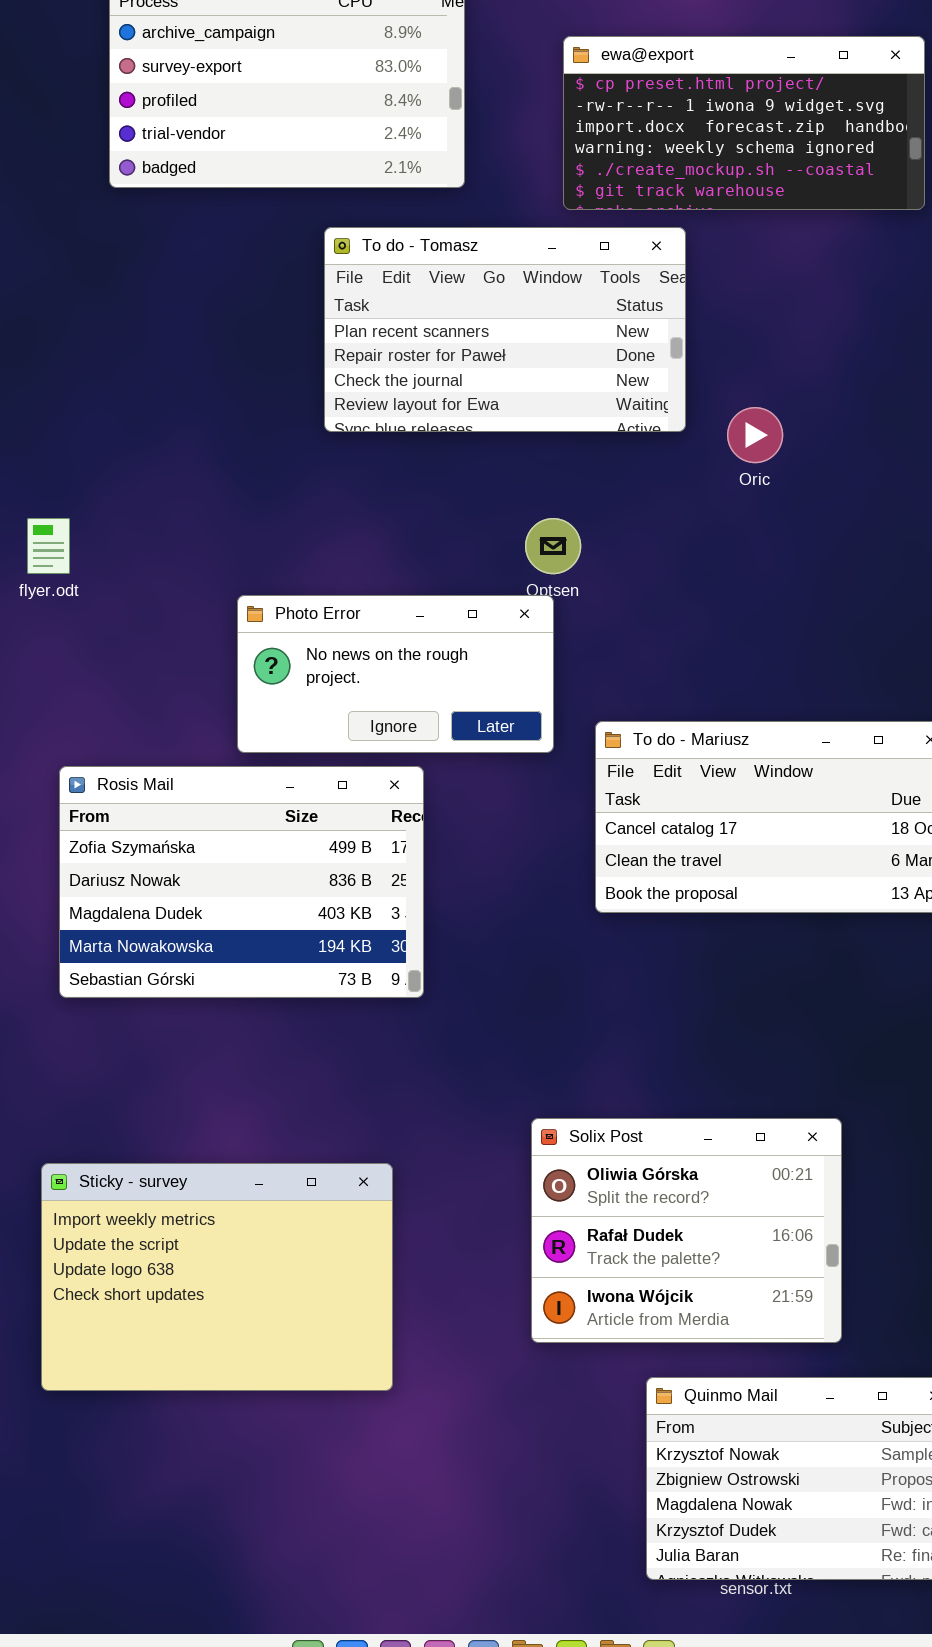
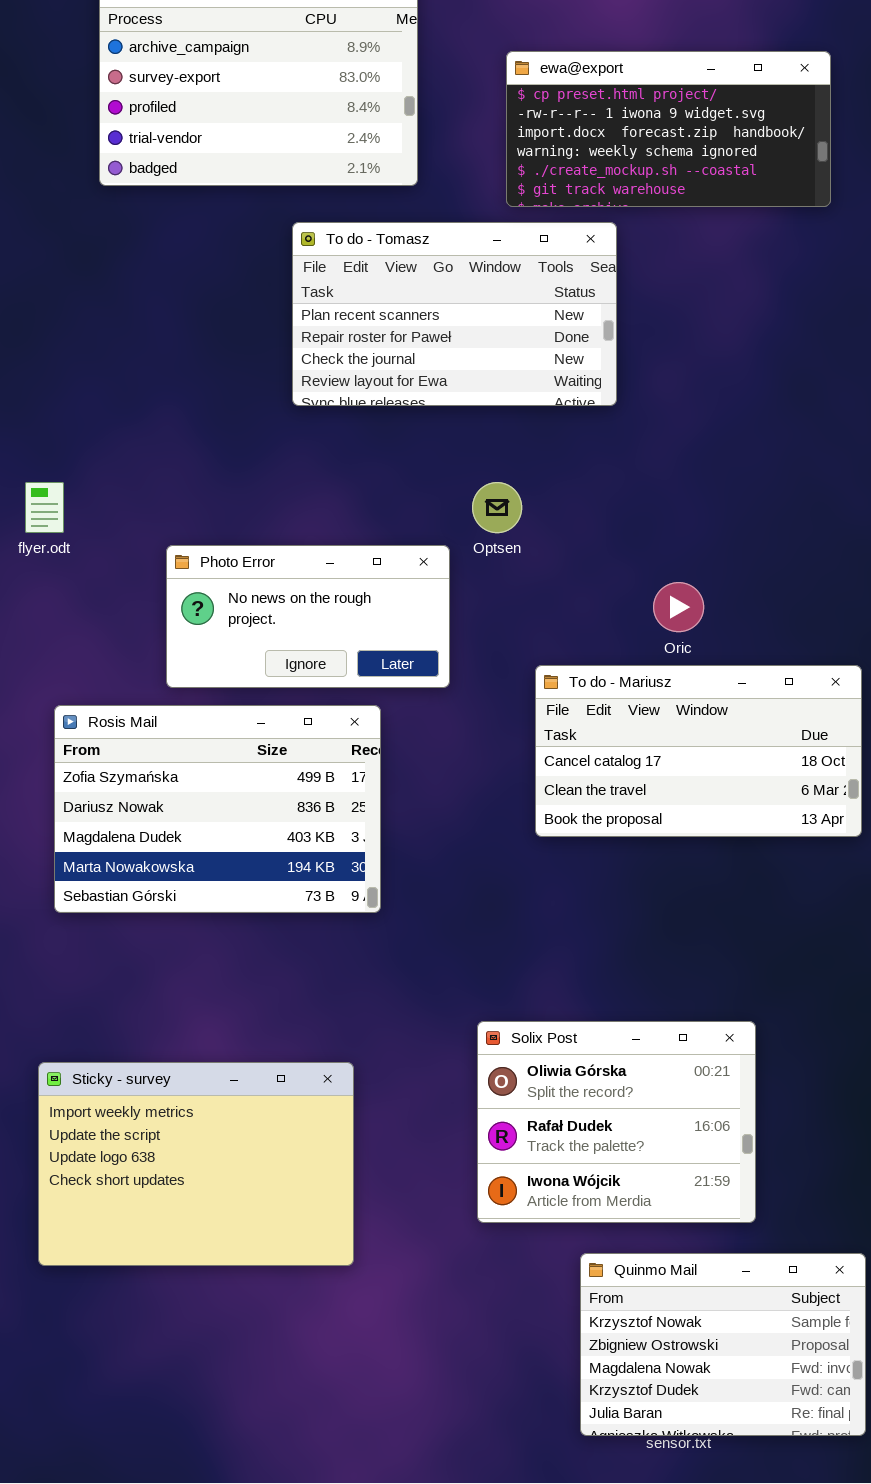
Oric: [727,407,783,463] -> [653,582,704,632], moved
Photo Error: [237,595,554,753] -> [166,545,450,688], moved

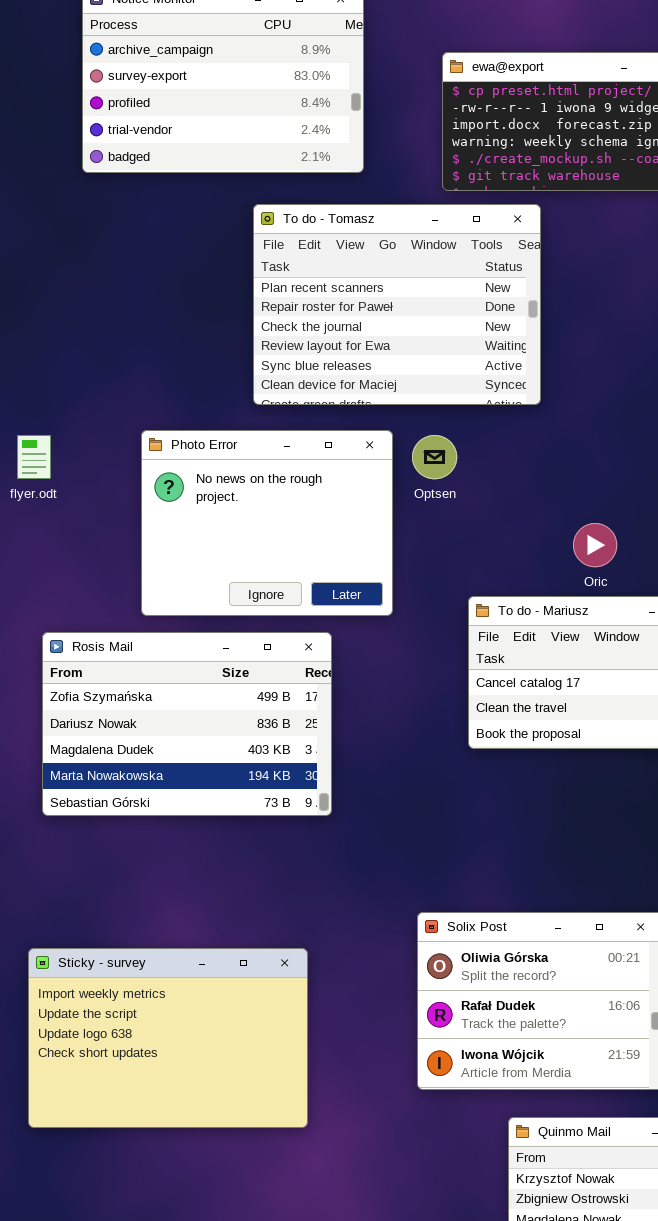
To do - Tomasz: [292,222,617,406] -> [253,204,541,405], resized
Photo Error: [166,545,450,688] -> [141,430,393,616], resized

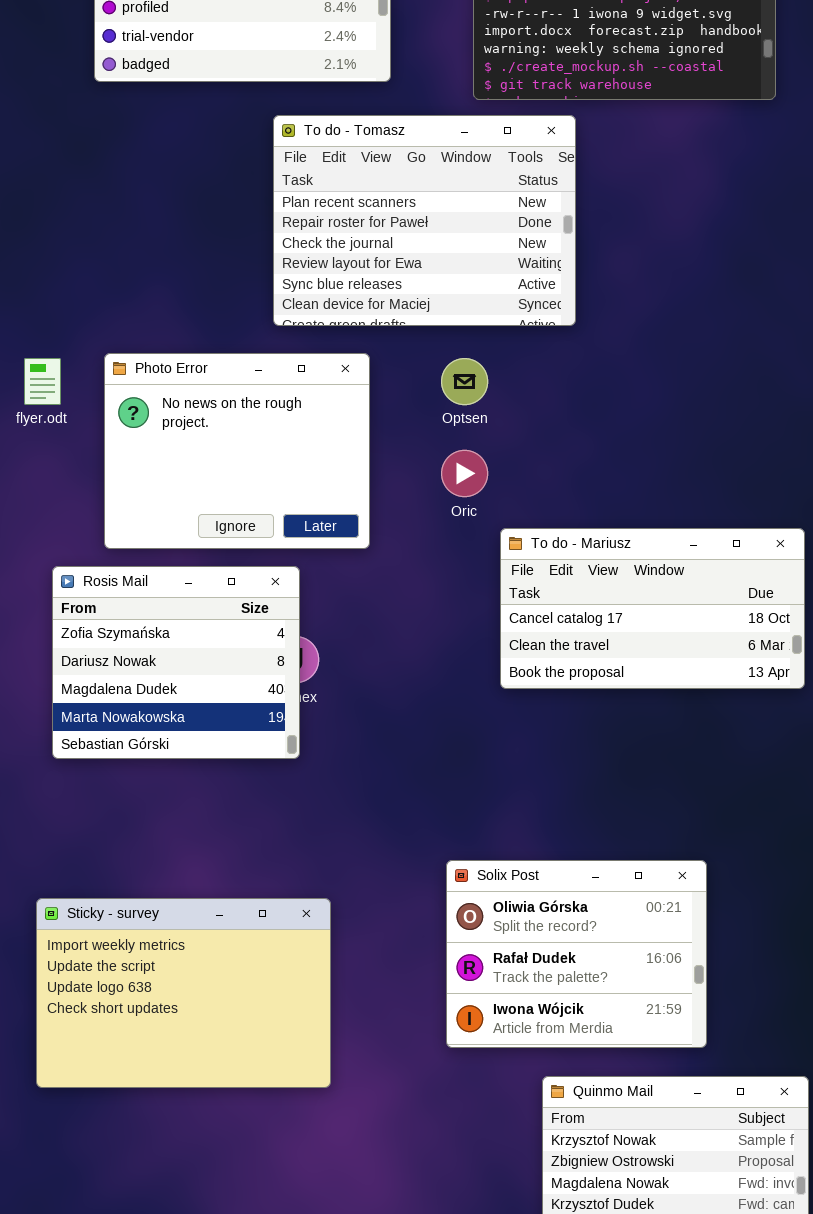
Photo Error: [141,430,393,616] -> [104,353,370,549], moved
Oric: [573,523,617,567] -> [441,450,488,497], moved
Rosis Mail: [42,632,332,816] -> [52,566,300,759], resized

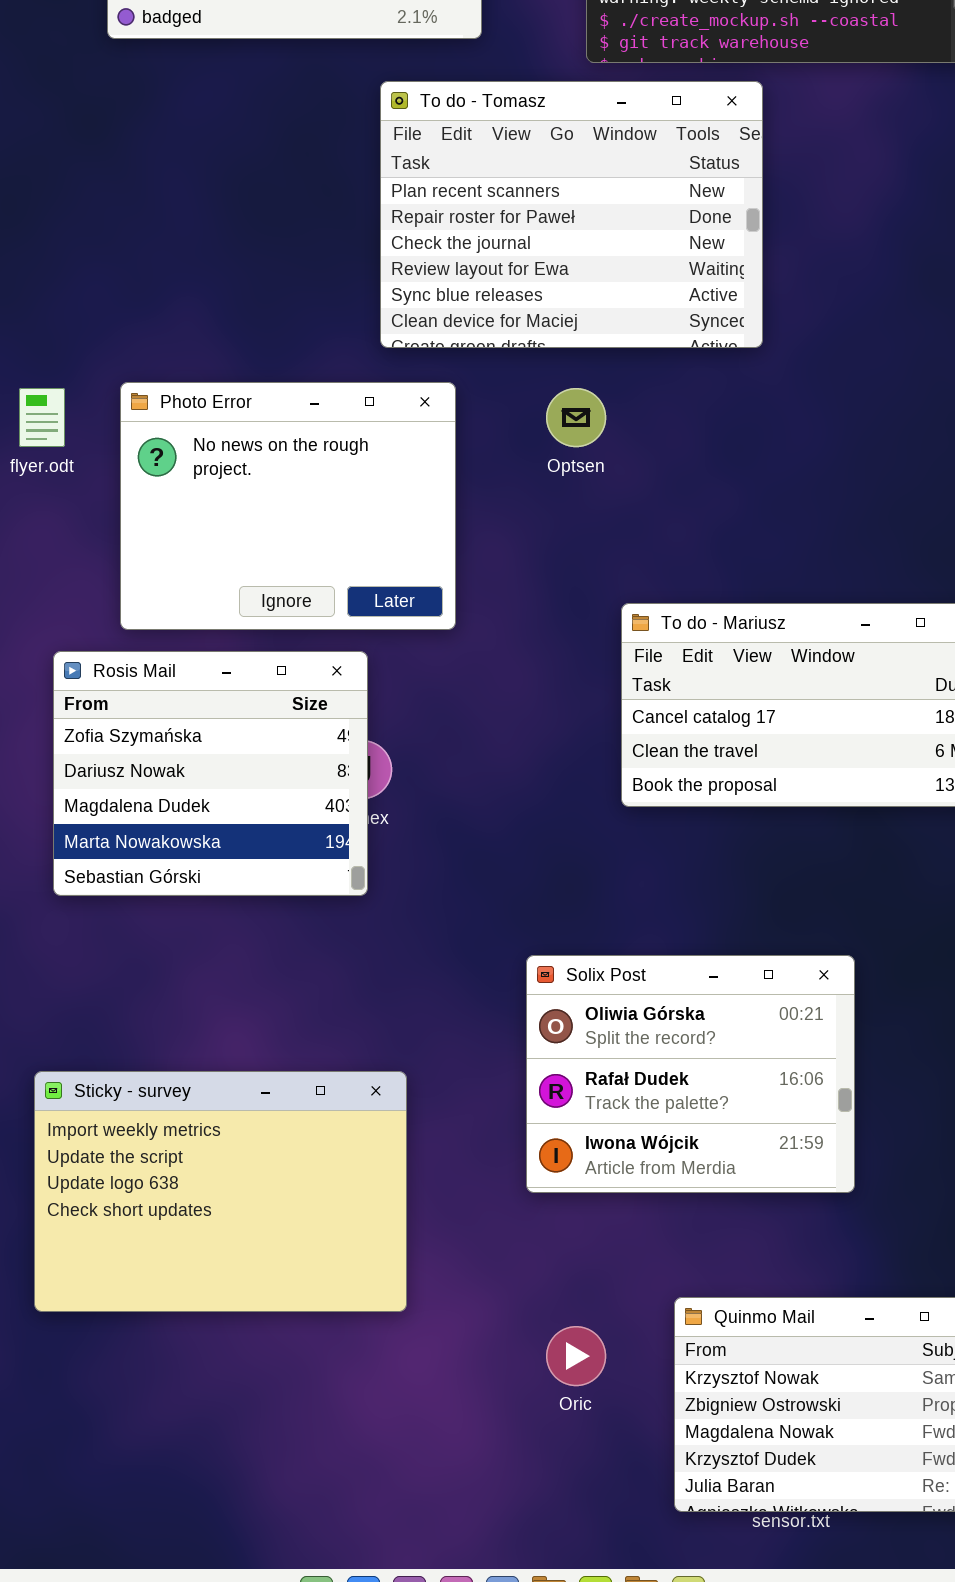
To do - Tomasz: [273,115,576,326] -> [380,81,763,348], moved
Oric: [441,450,488,497] -> [546,1326,606,1386], moved
Solix Post: [446,860,707,1048] -> [526,955,855,1193], moved

